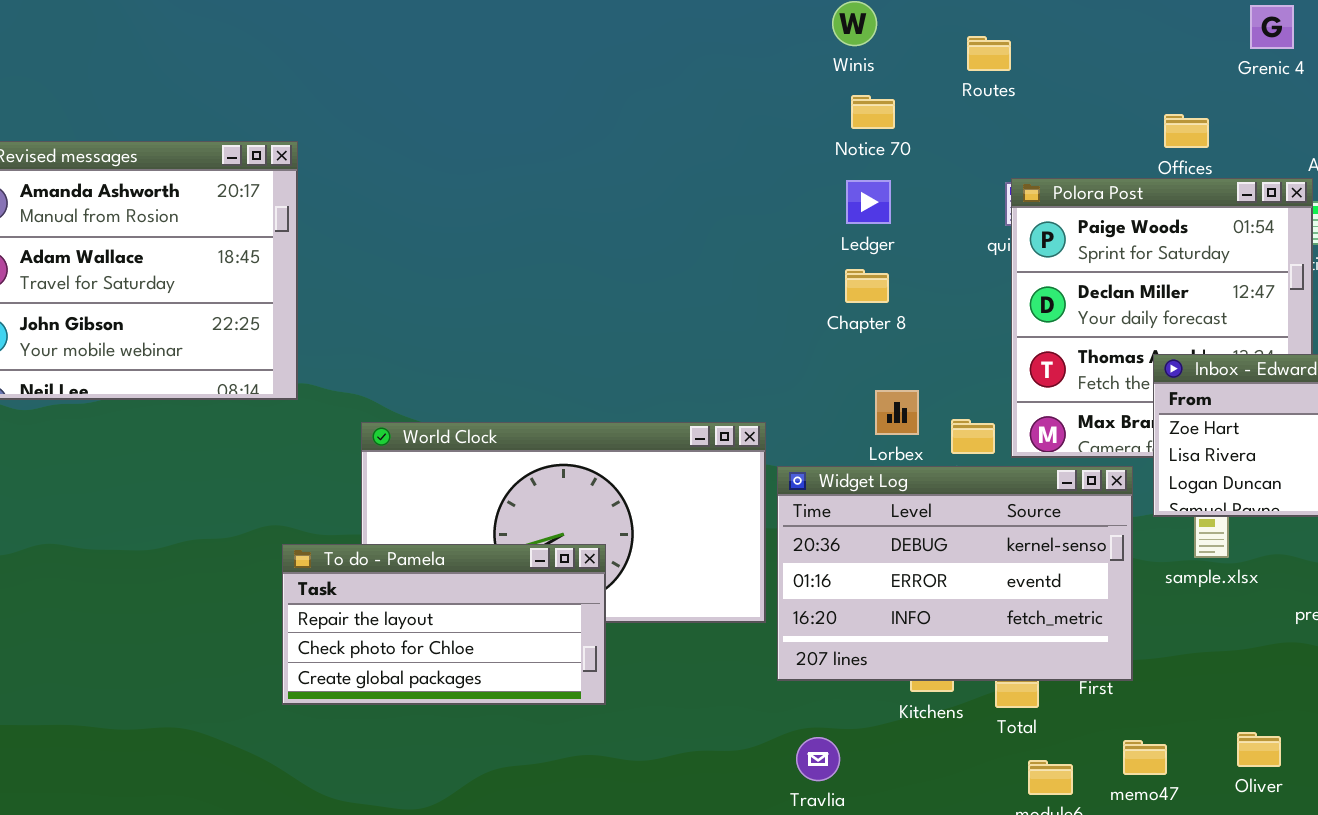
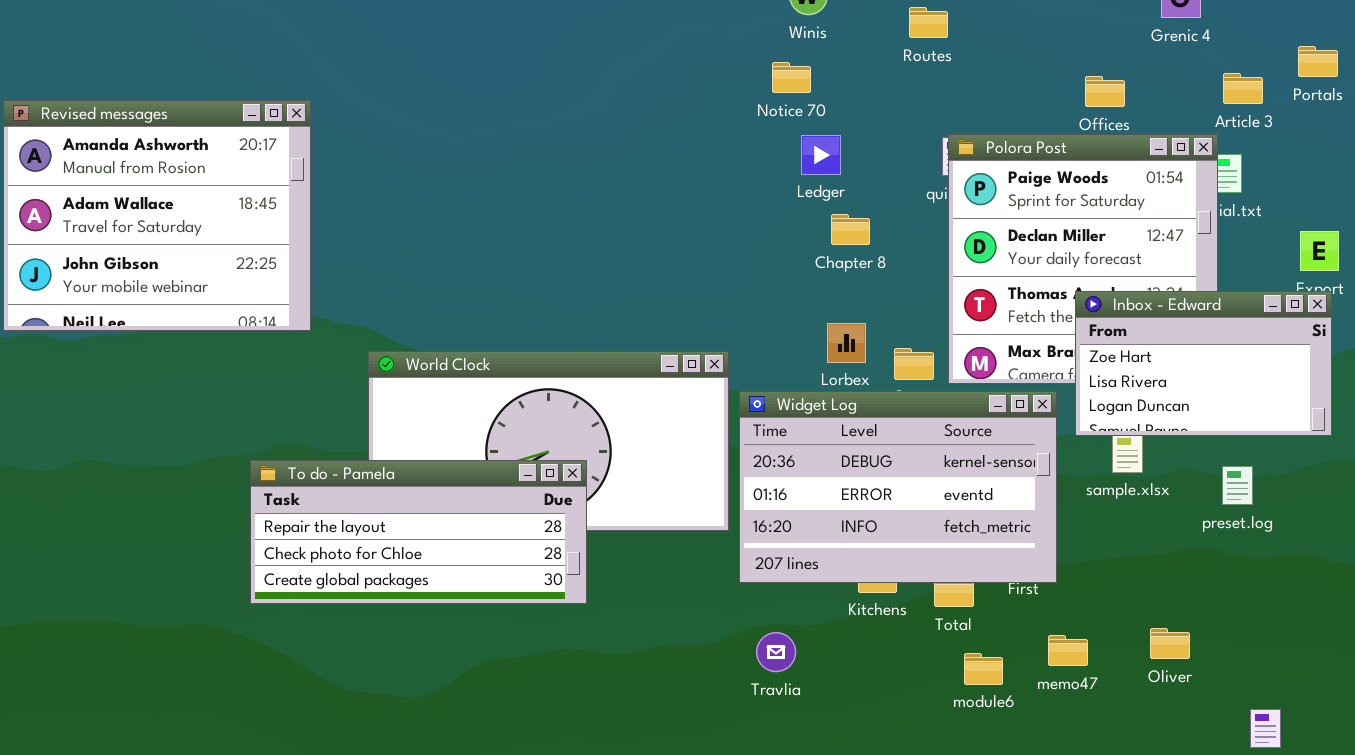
Notice 70: [851,95,895,129] -> [772,62,811,93], moved
Chapter 8: [845,269,889,303] -> [831,214,870,245], moved
To do - Pamela: [282,544,606,705] -> [250,460,587,604], resized

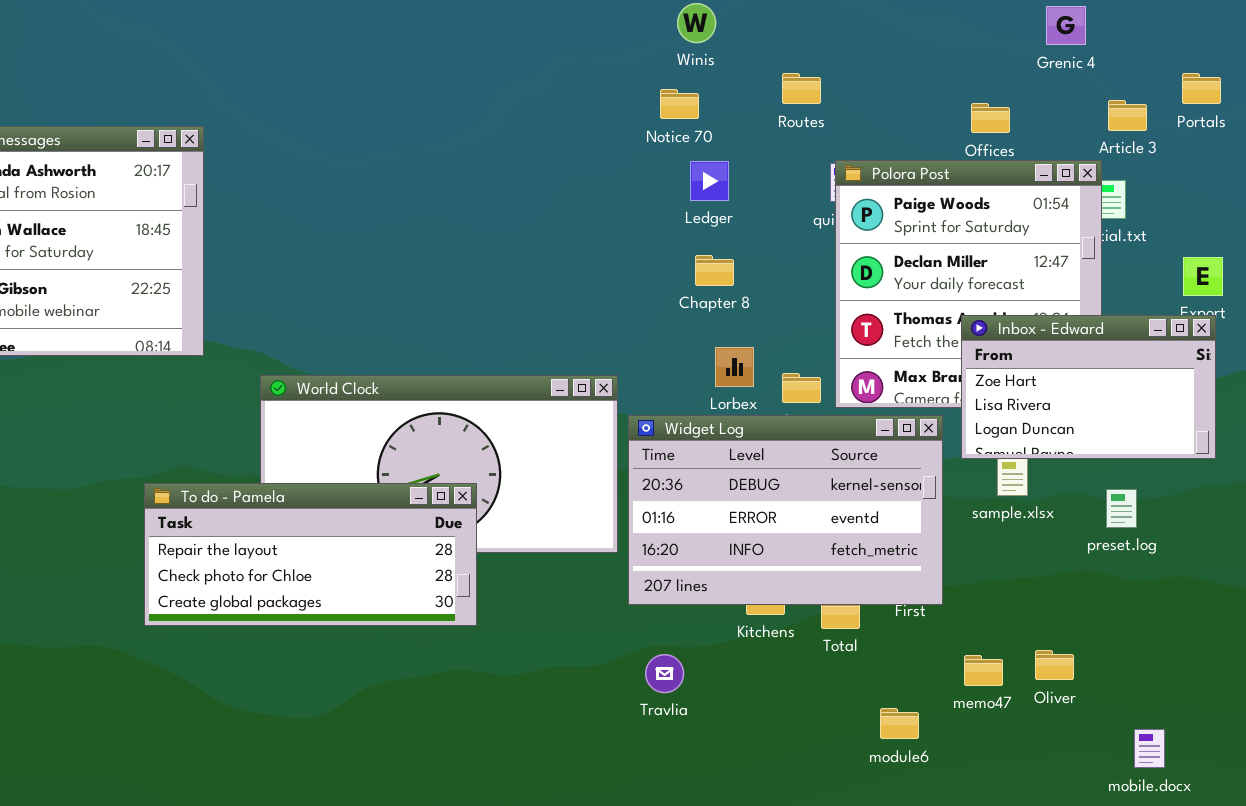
Routes: [909,7,948,38] -> [782,73,821,104], moved
Chapter 8: [831,214,870,245] -> [695,255,734,286], moved
memo47: [1048,635,1088,666] -> [964,655,1003,686], moved
module6: [964,653,1003,685] -> [880,708,919,739], moved

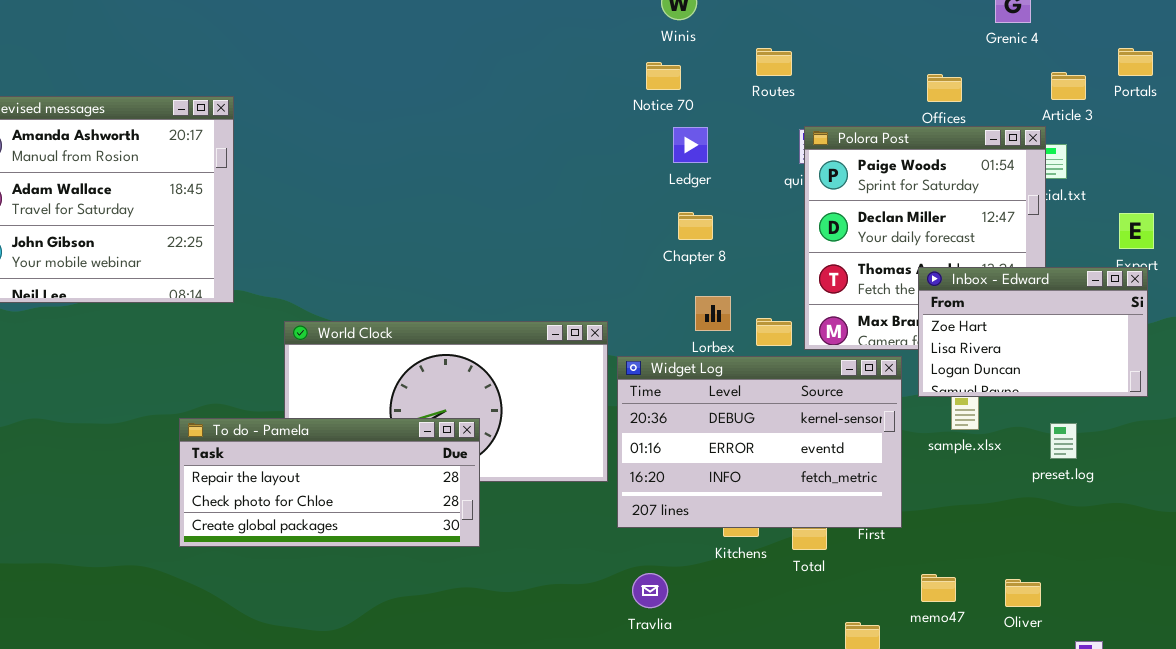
Oliver: [1035,650,1074,680] -> [1005,579,1041,607], moved

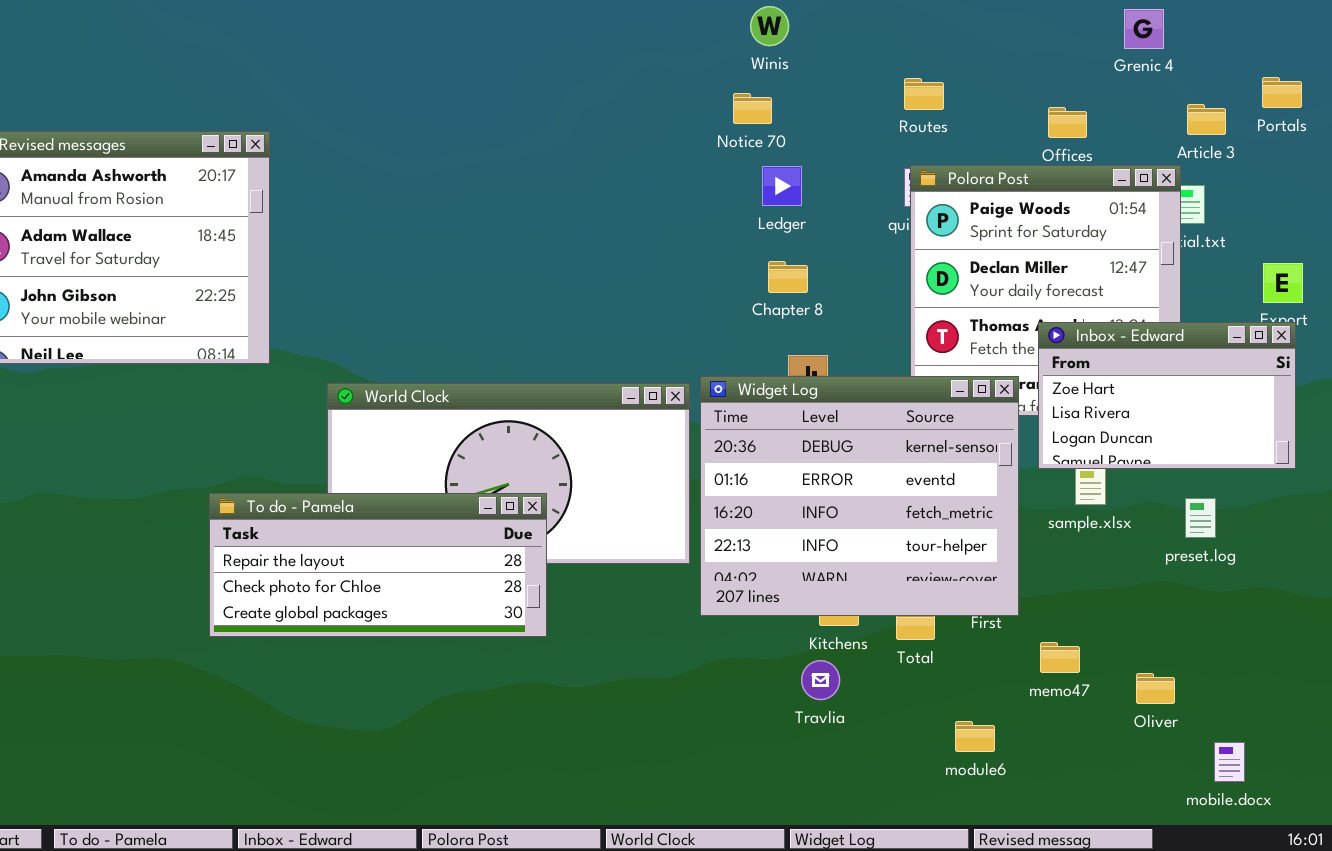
Routes: [756,48,792,76] -> [904,78,944,110], moved
Widget Log: [617,356,902,528] -> [700,376,1019,616], resized
Travlia: [632,573,668,608] -> [801,660,840,700], moved
memo47: [921,574,956,602] -> [1040,642,1080,673], moved

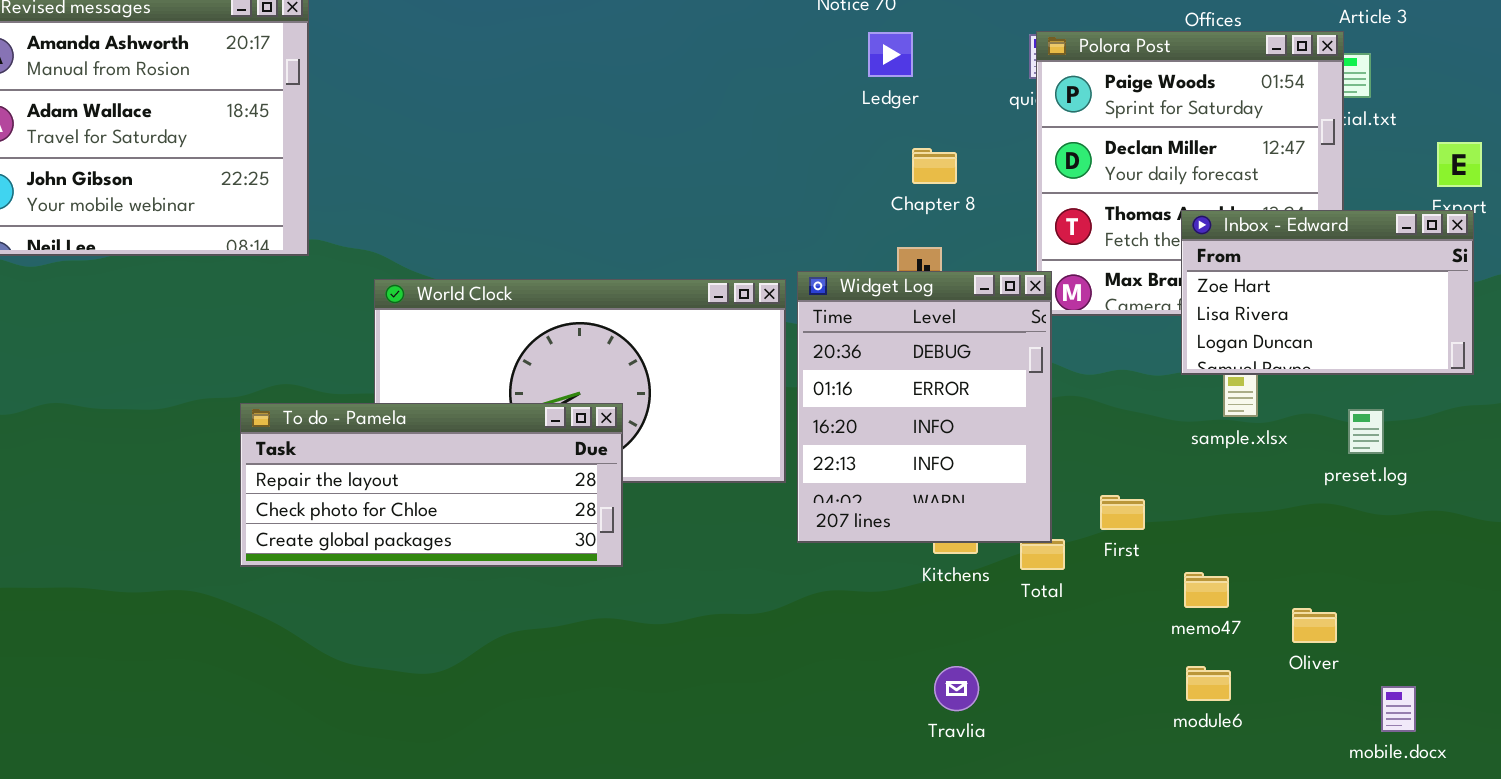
Chapter 8: [768,261,808,293] -> [912,148,957,184], moved
Widget Log: [700,376,1019,616] -> [797,271,1052,543], resized
Travlia: [801,660,840,700] -> [934,666,979,711], moved
module6: [955,721,995,752] -> [1186,666,1231,701], moved

